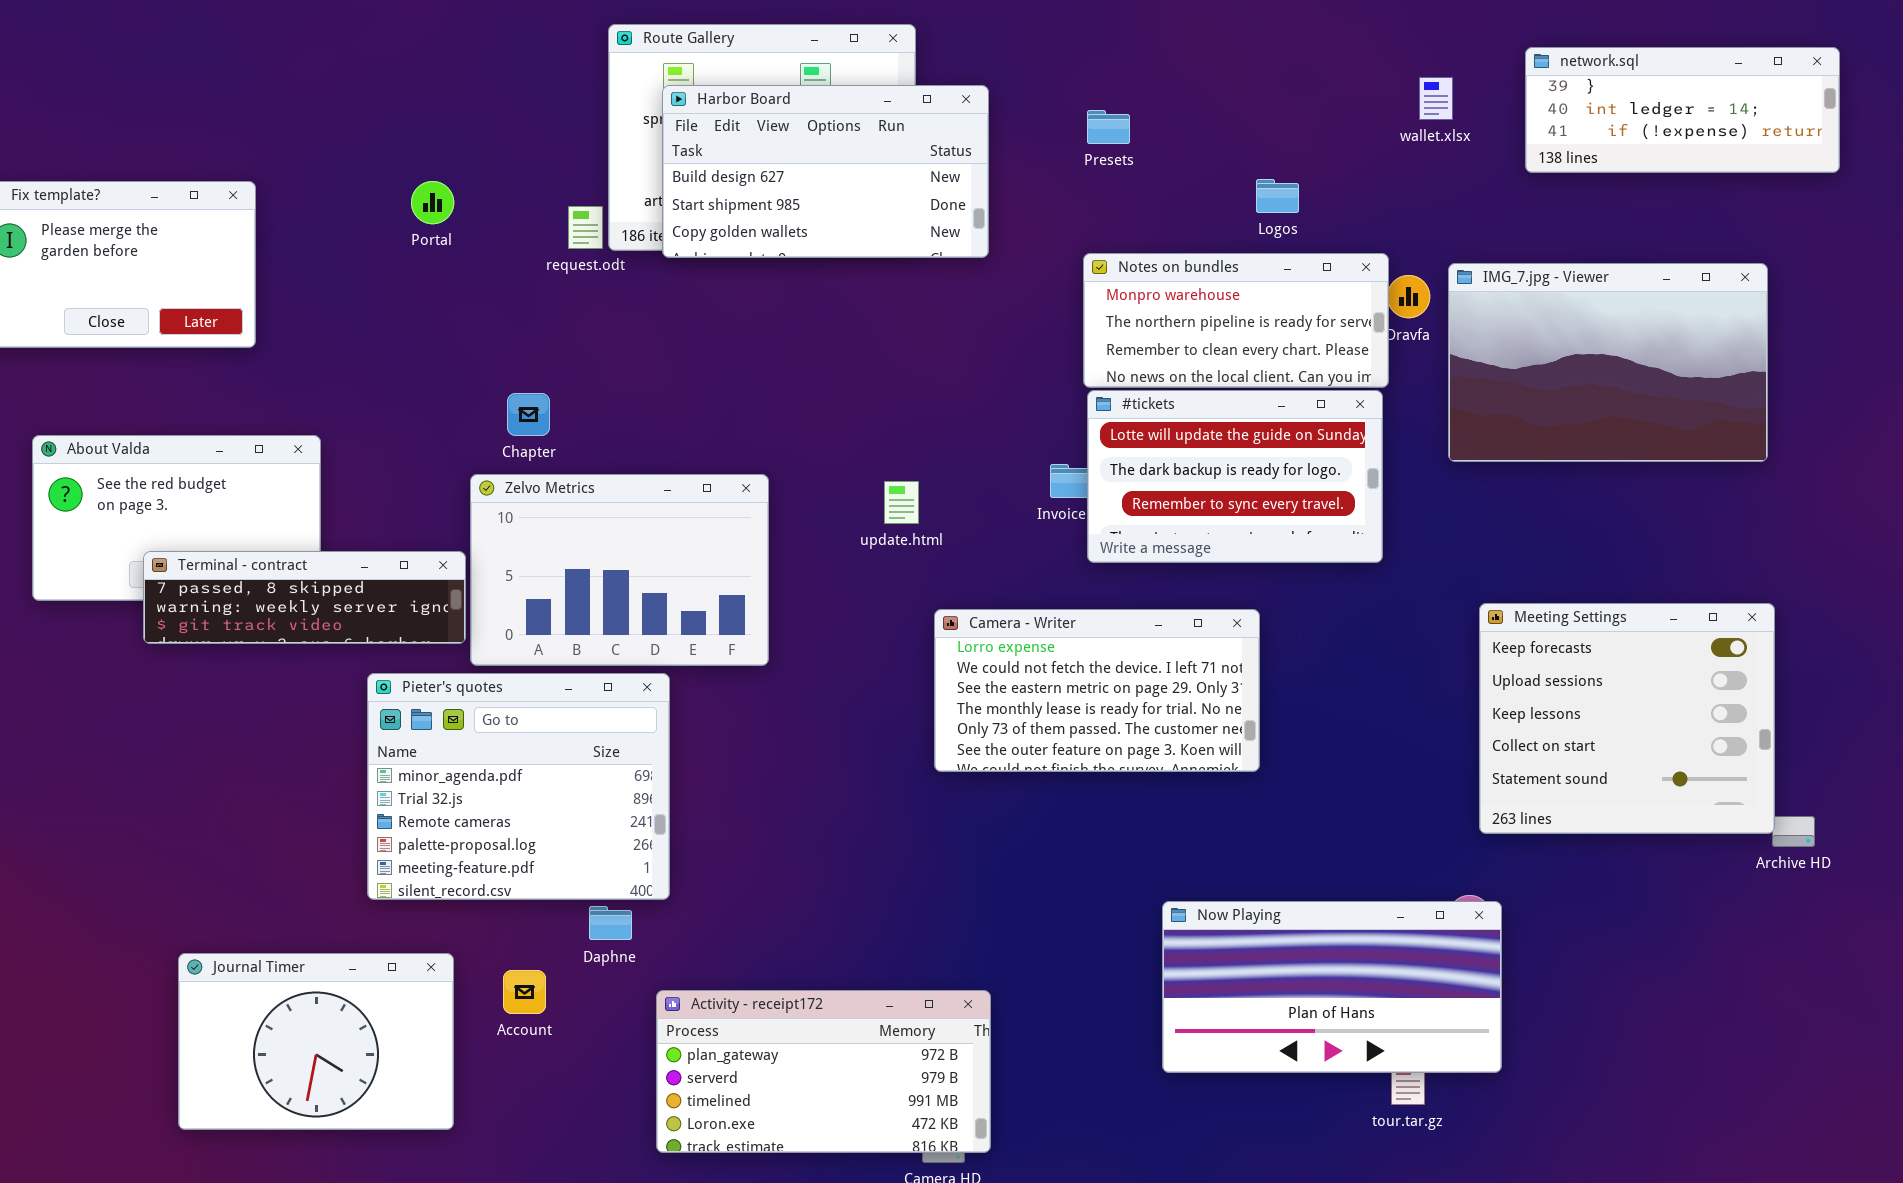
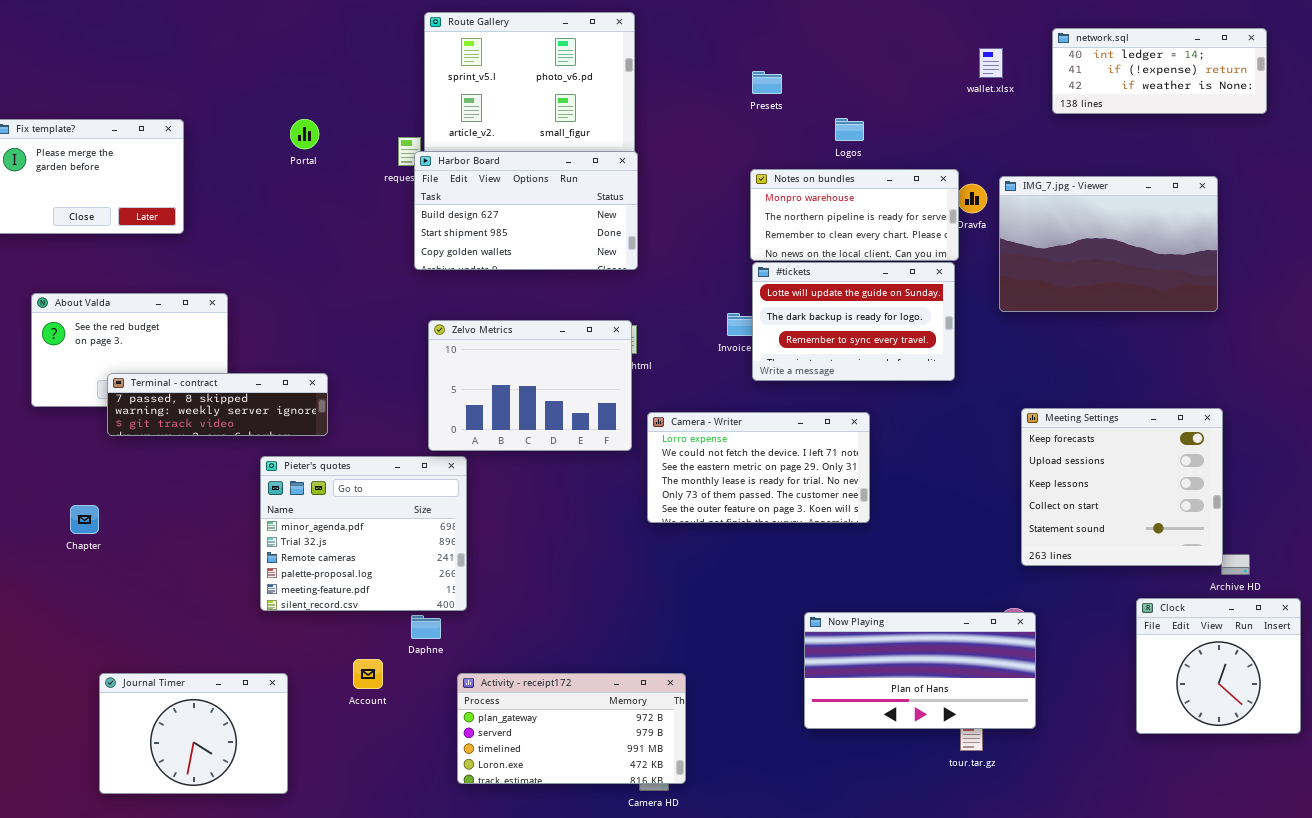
network.sql: [1525,47,1840,173] -> [1052,28,1267,114], scrolled down 1 row
Harbor Board: [662,85,989,258] -> [414,151,638,270], moved
Logos: [1256,179,1299,213] -> [835,118,864,141], moved
Chapter: [507,393,550,436] -> [70,505,99,534], moved
Zelvo Metrics: [470,474,769,666] -> [428,320,632,451], moved
Clock: none -> [1136,598,1301,734], opened
Journal Timer: [178,953,454,1130] -> [99,673,288,794], moved

